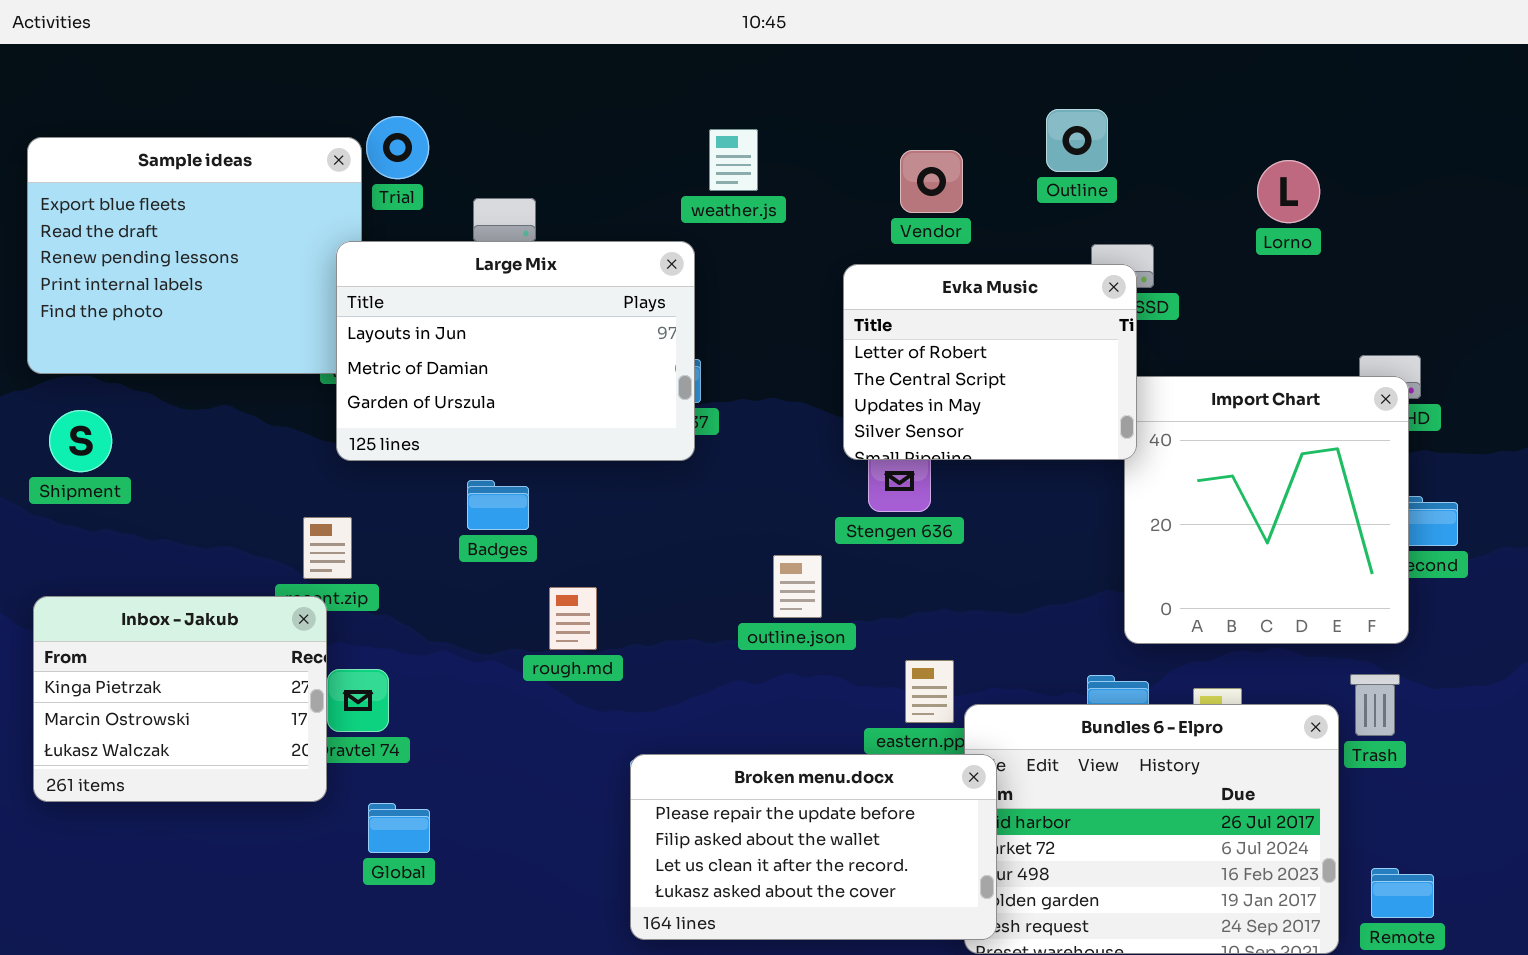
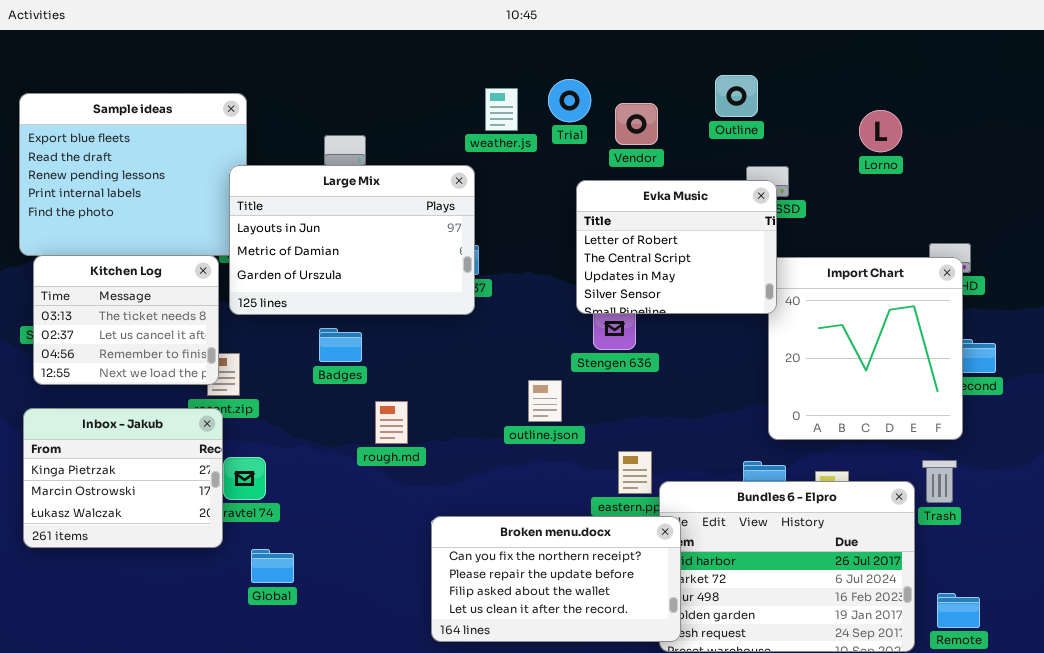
Trial: [366,116,429,179] -> [548,79,591,122], moved
Kitchen Log: none -> [33,255,219,385], opened
Broken menu.docx: [630,754,997,940] -> [431,516,681,642], scrolled up 1 row

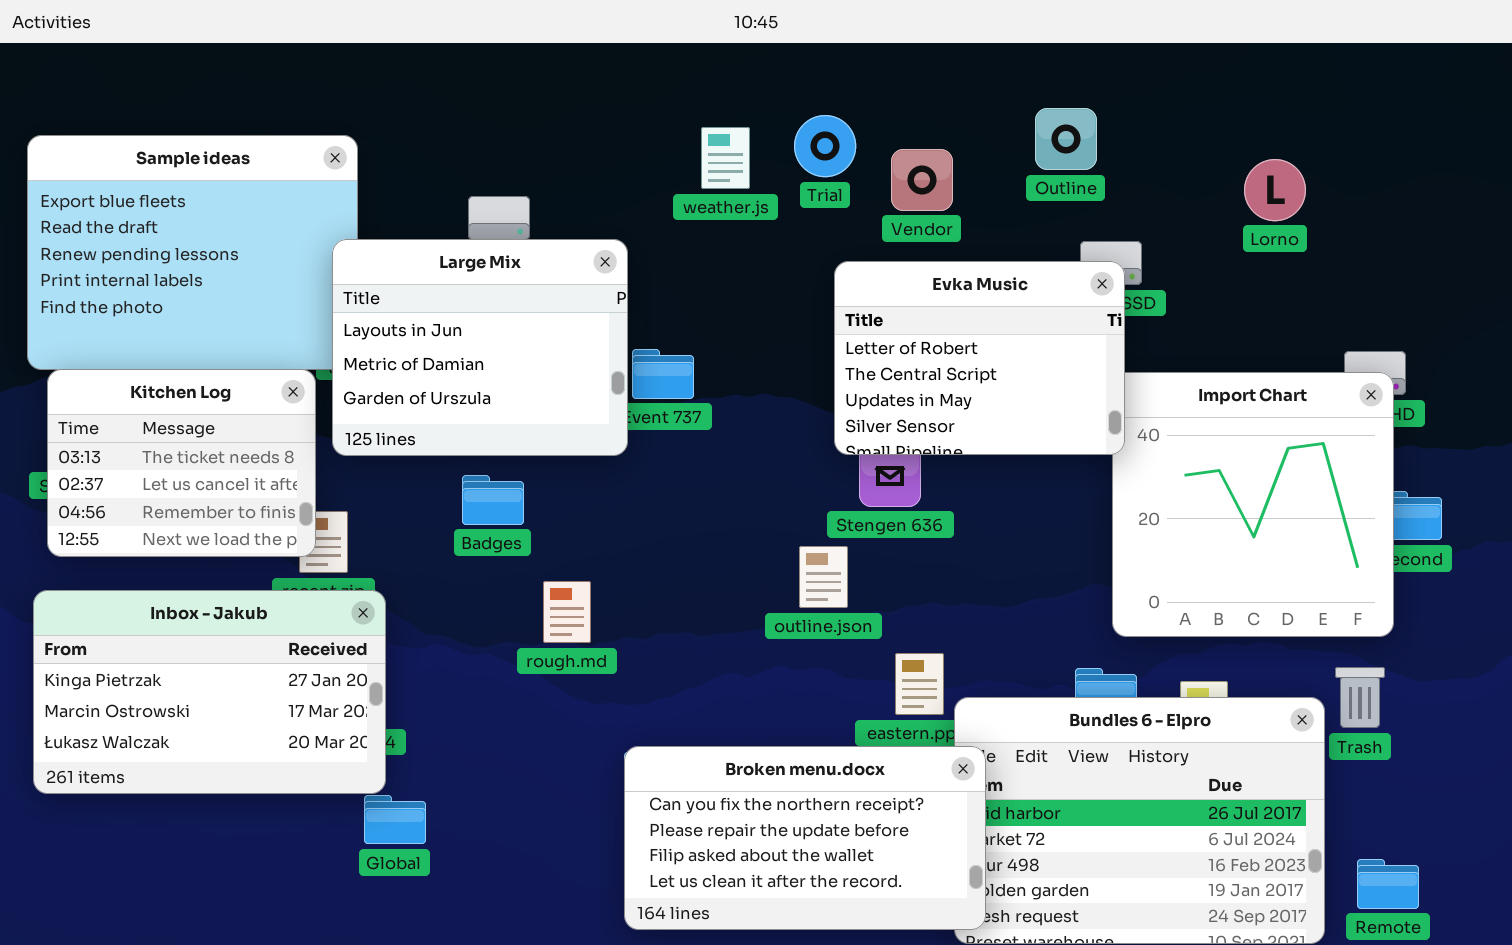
Large Mix: [229,165,475,315] -> [332,239,628,456], resized
outline.json: [528,380,562,422] -> [799,546,848,608], moved
Inbox - Jakub: [23,408,223,548] -> [33,590,386,794], resized

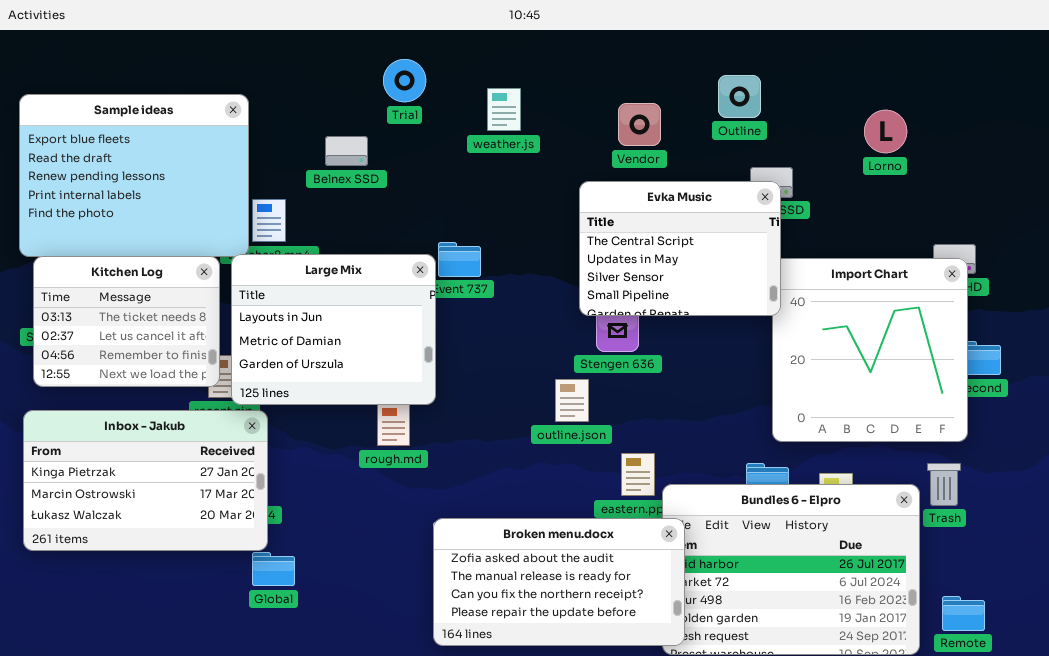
Trial: [794,115,856,177] -> [383,59,426,102], moved
Large Mix: [332,239,628,456] -> [231,254,436,405], moved
Evka Music: [834,261,1125,455] -> [579,181,781,316], scrolled down 1 row
Broken menu.docx: [624,746,986,930] -> [433,518,685,646], scrolled up 2 rows

